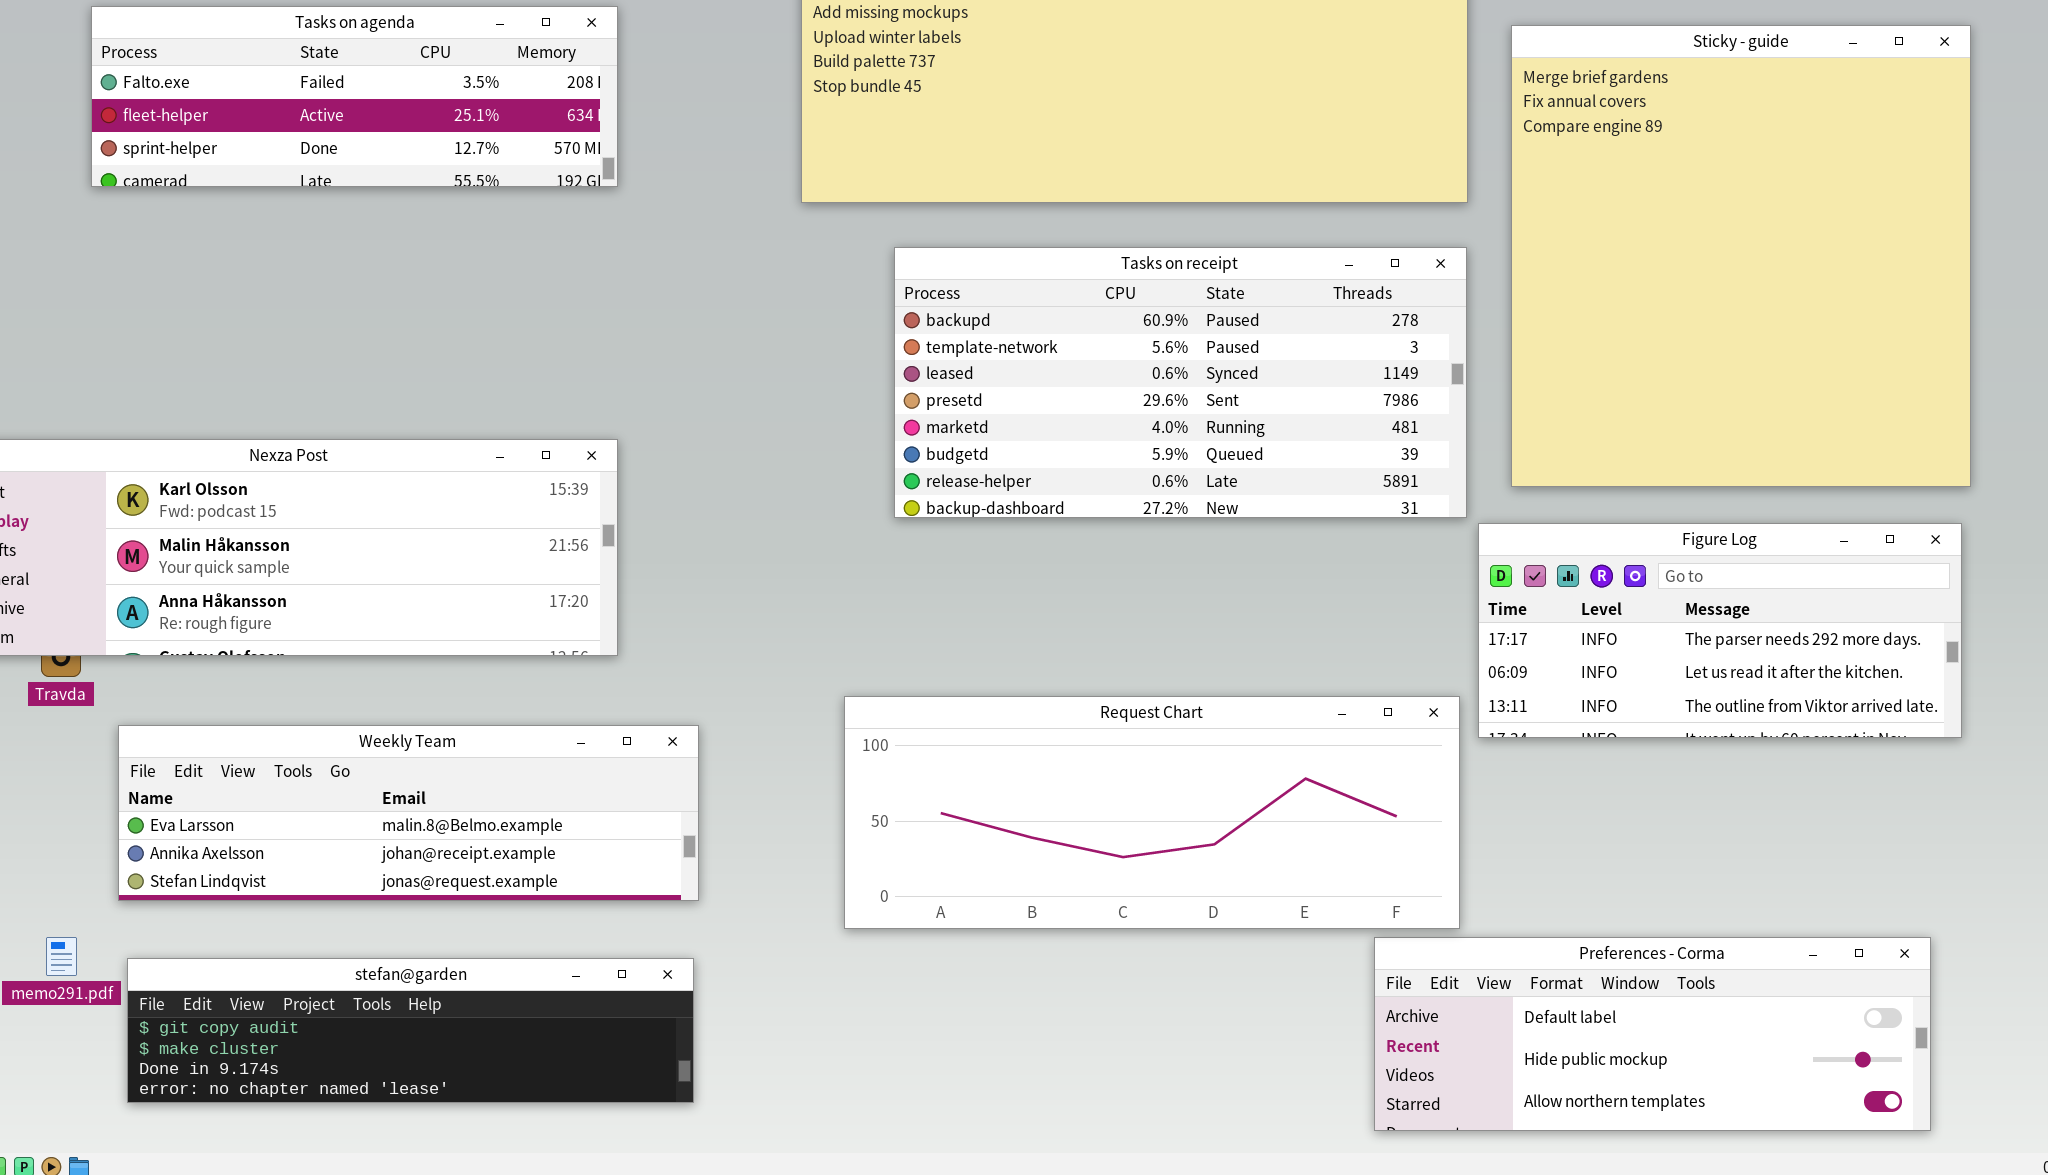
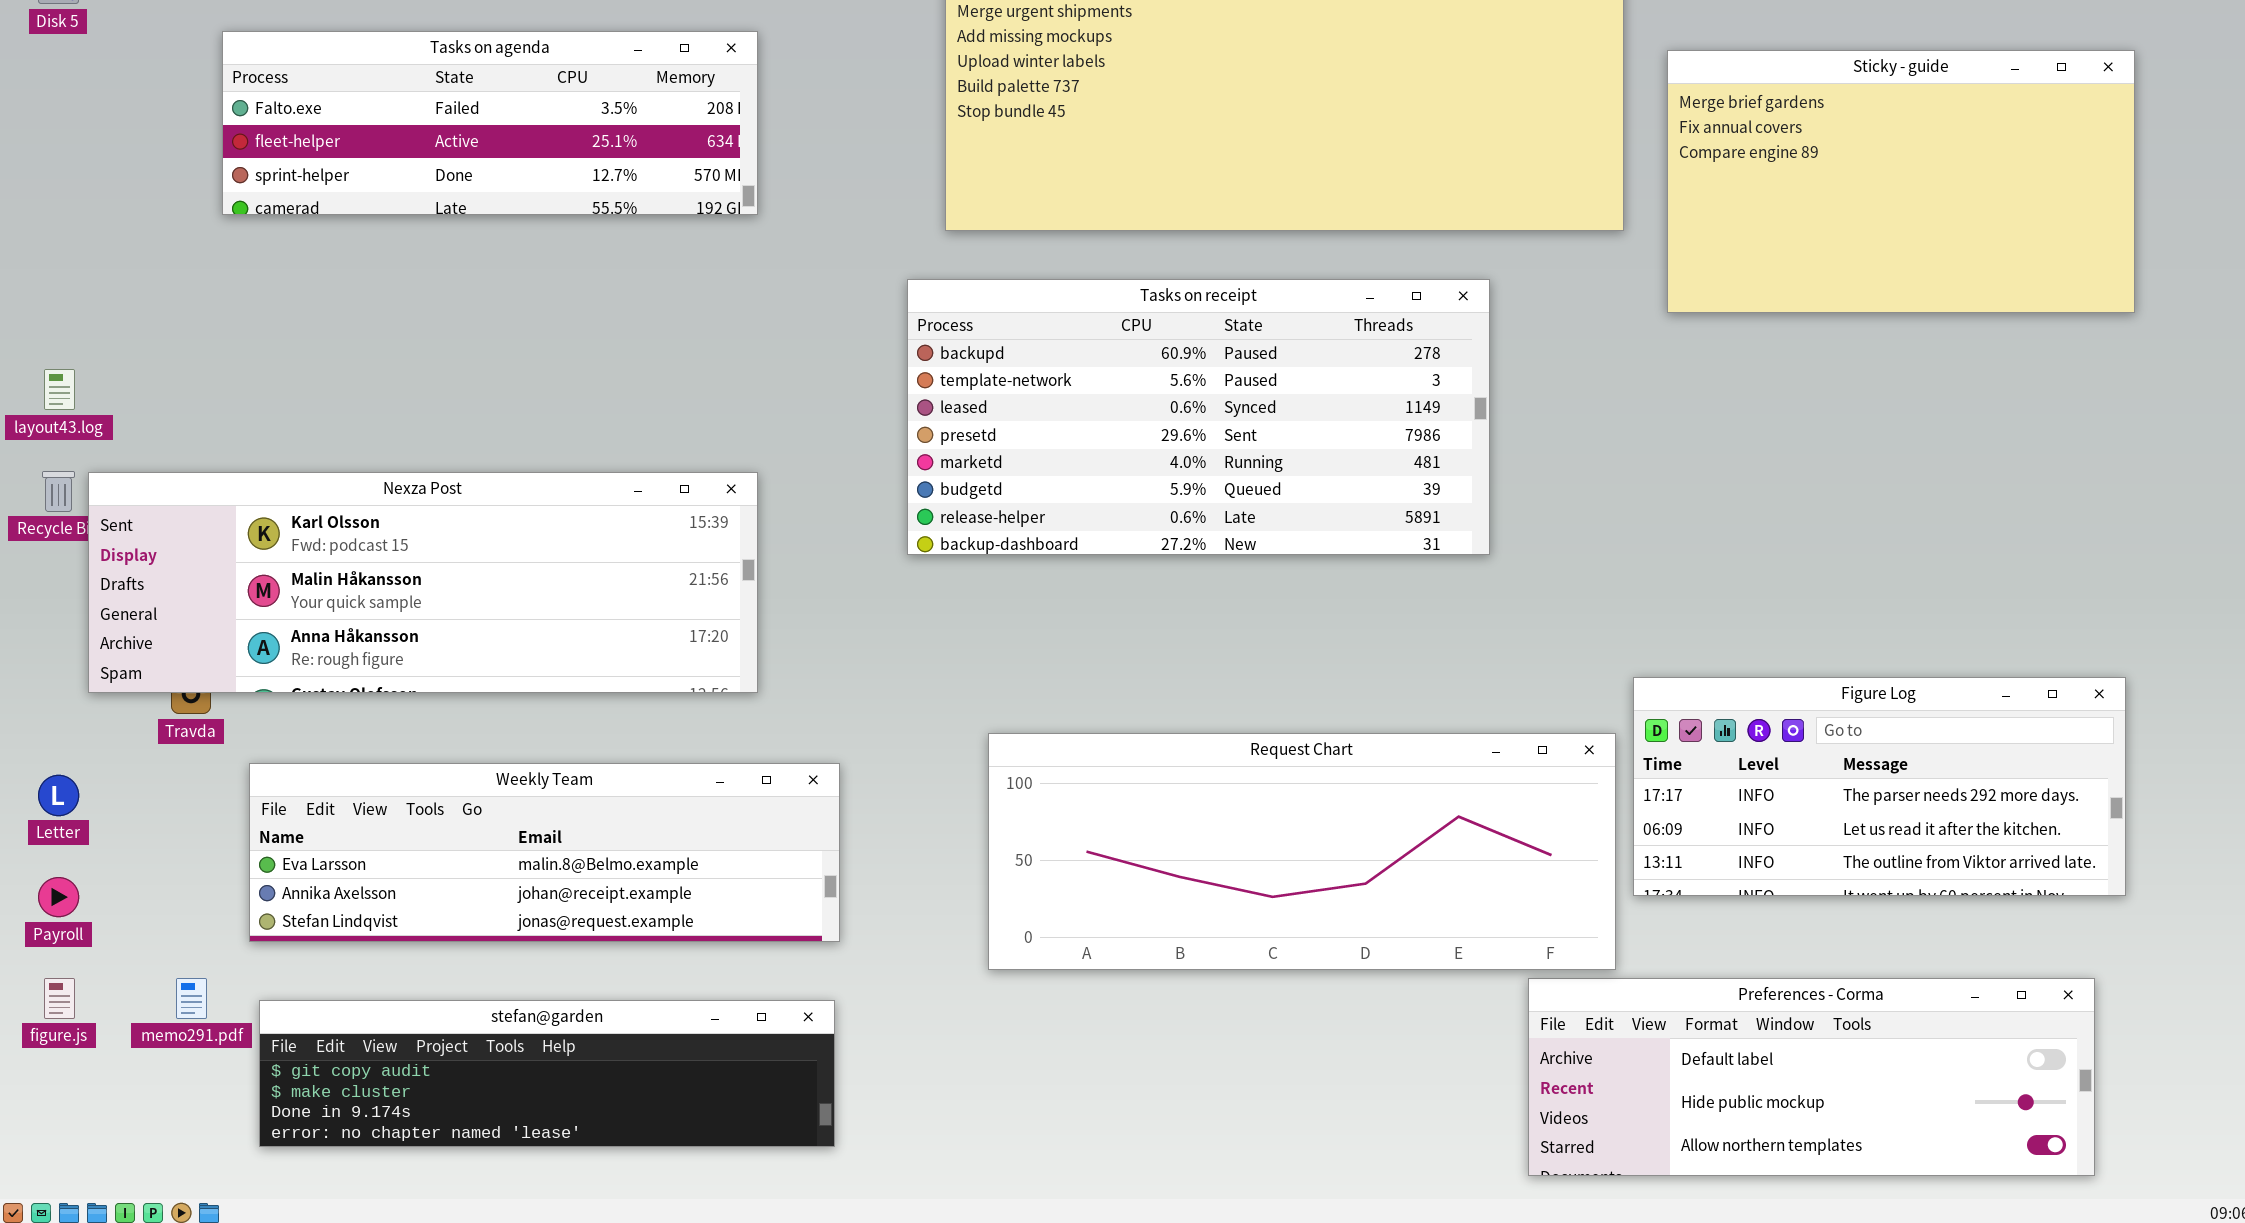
Sticky - guide: [1511,25,1971,487] -> [1667,50,2135,313], resized
Tasks on receipt: [894,247,1467,518] -> [907,279,1490,555], moved
Figure Log: [1478,523,1962,738] -> [1633,677,2126,896], moved

